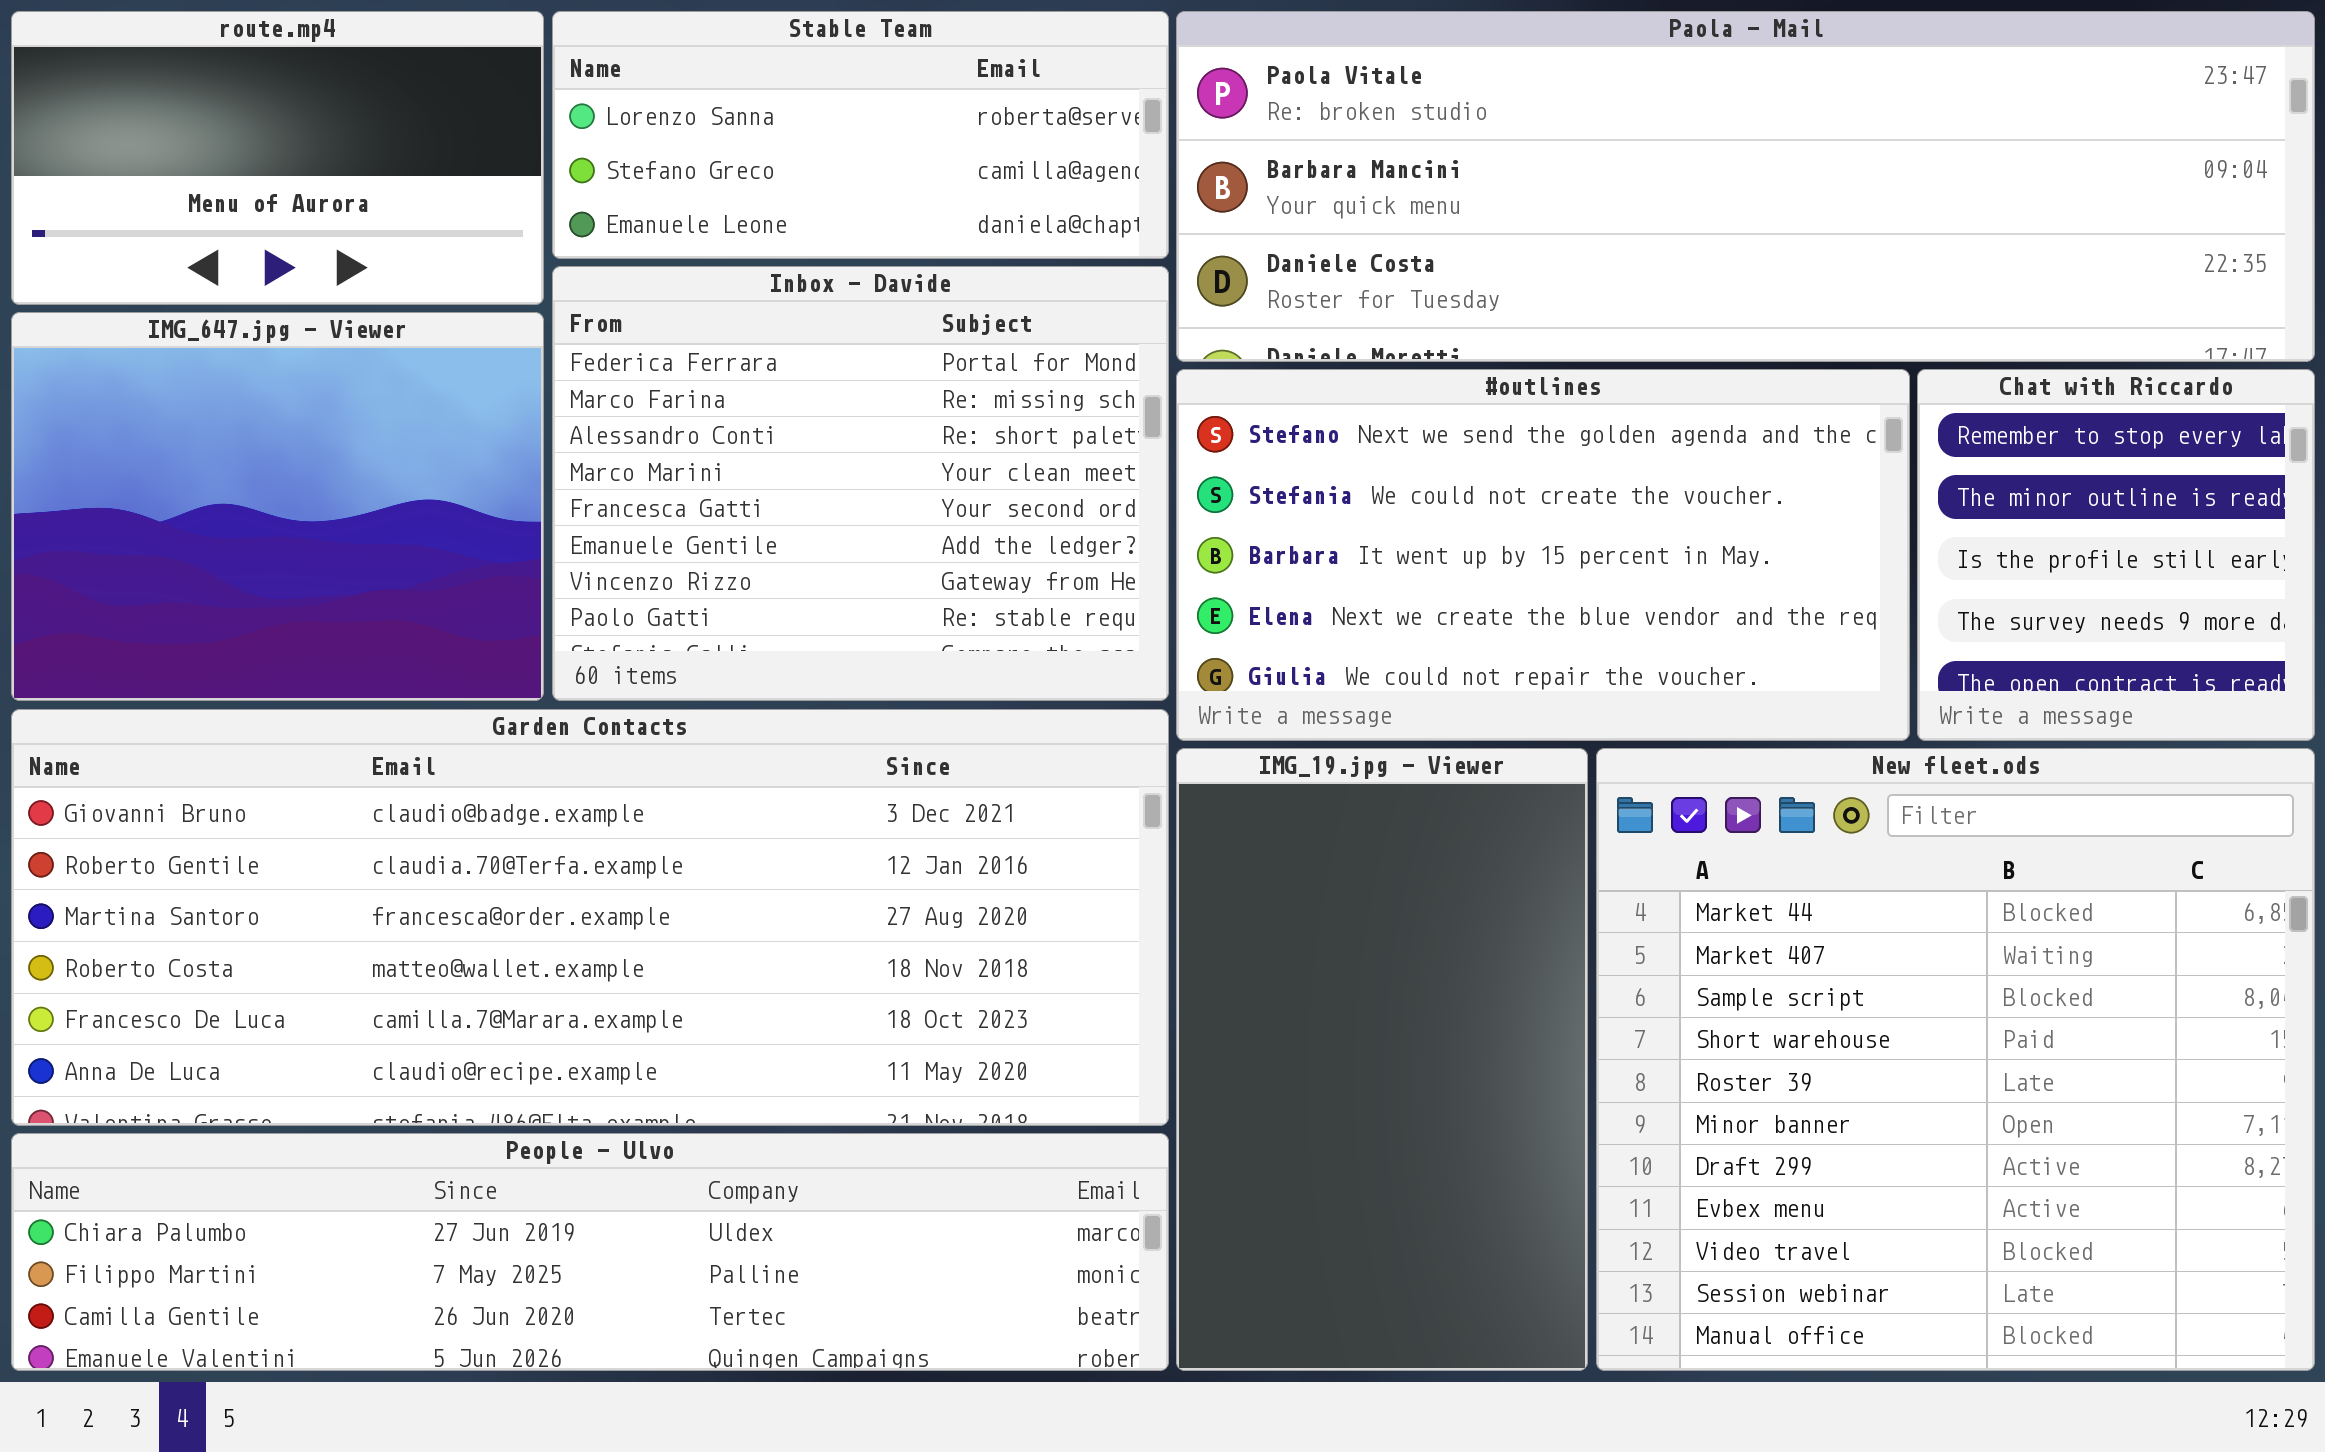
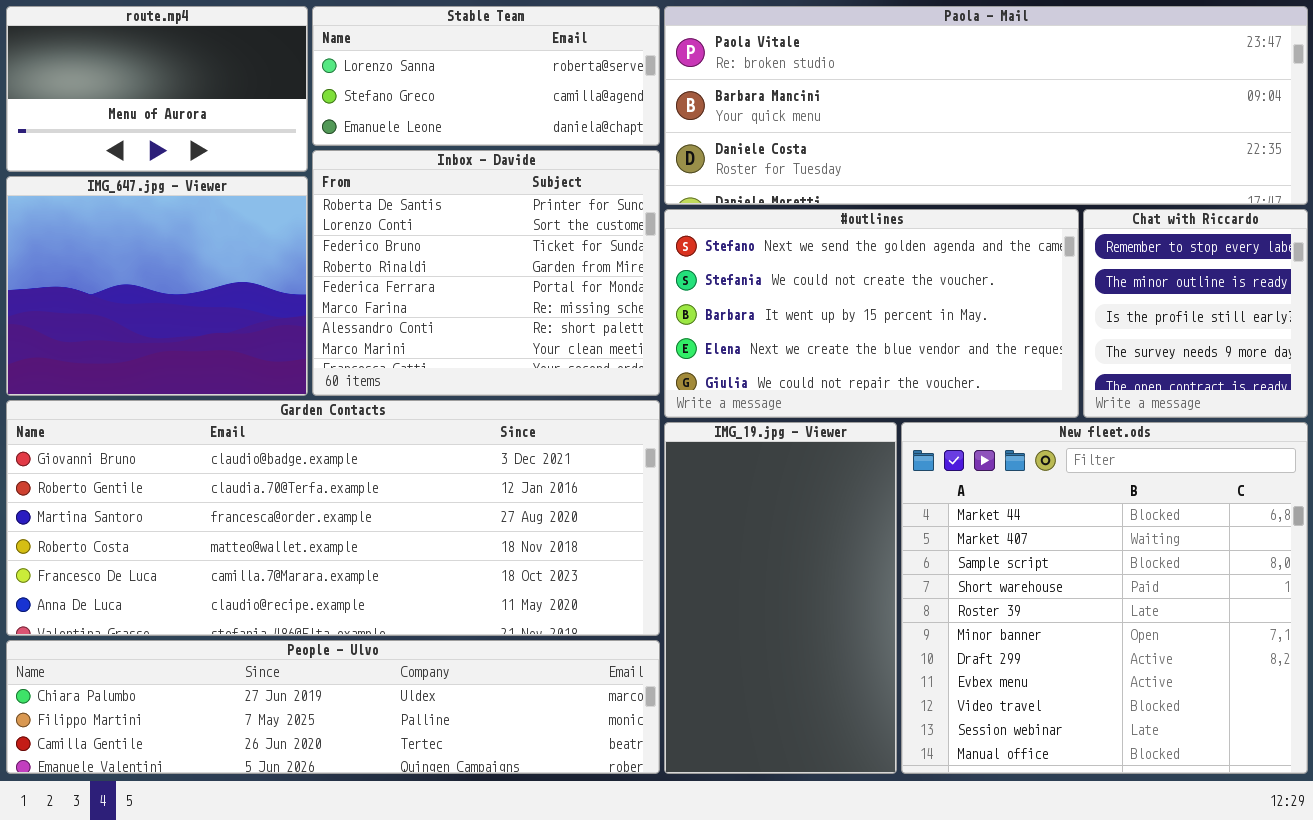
Inbox - Davide: [552,266,1169,701] -> [312,150,660,396], scrolled up 4 rows

